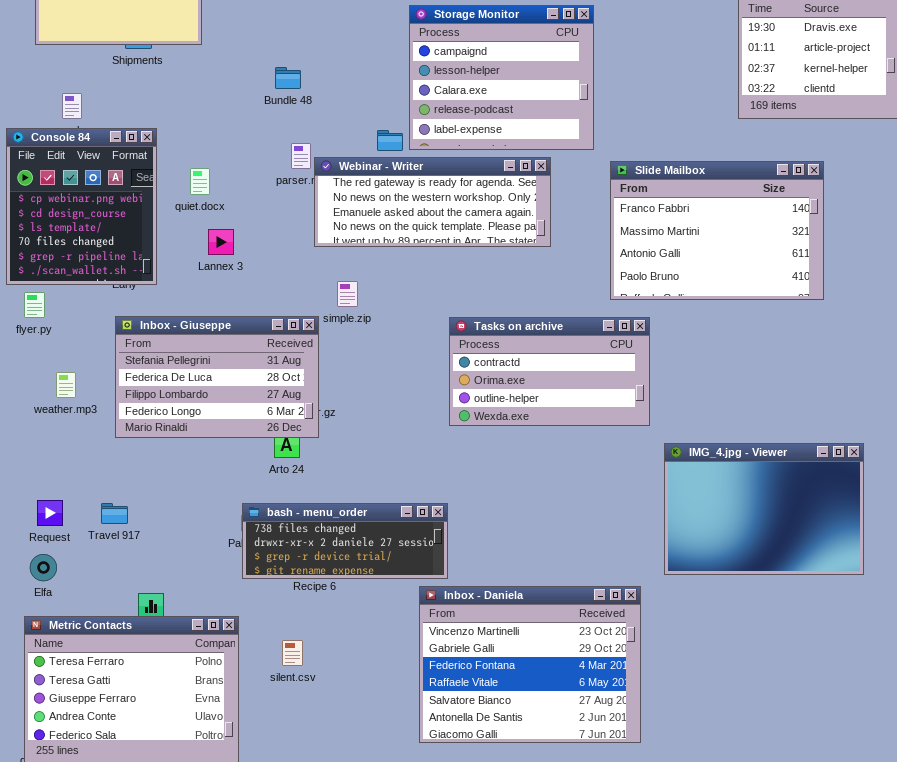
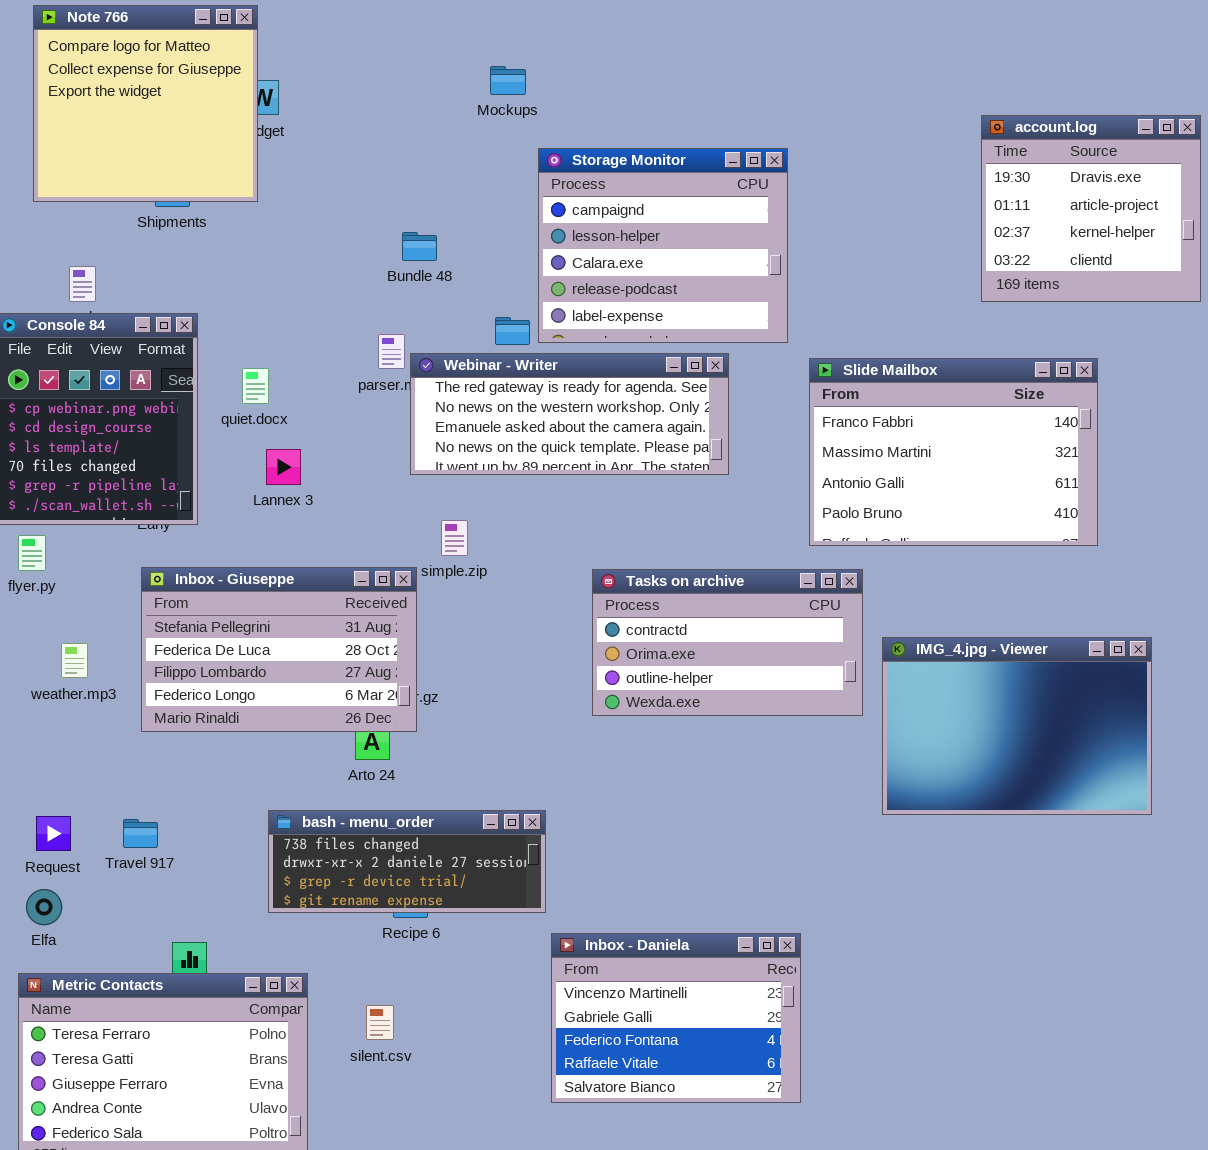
Bundle 48: [275,67,301,89] -> [402,232,437,261], moved
IMG_4.jpg - Viewer: [664,443,864,575] -> [882,637,1152,815], moved
bash - menu_order: [242,503,448,579] -> [268,810,546,913], moved
Inbox - Daniela: [419,586,641,743] -> [551,933,801,1103], resized

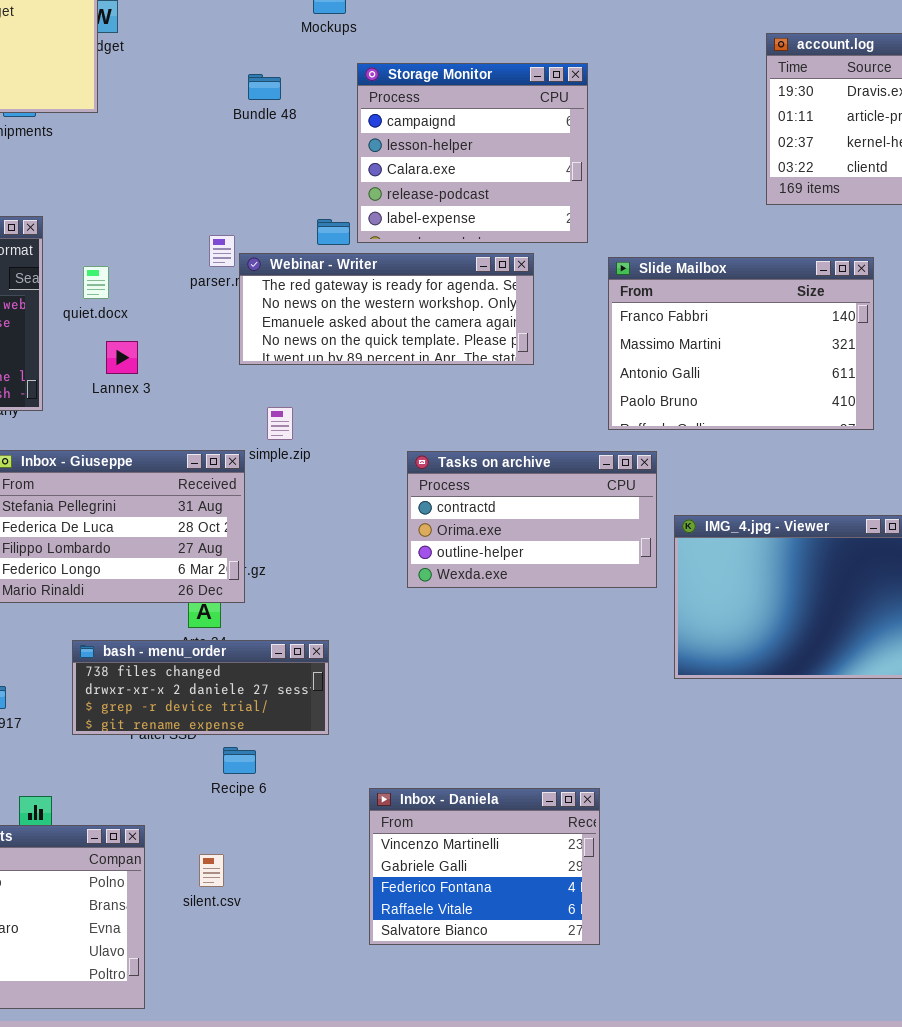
Bundle 48: [402,232,437,261] -> [248,74,281,100], moved
bash - menu_order: [268,810,546,913] -> [72,640,329,735], moved

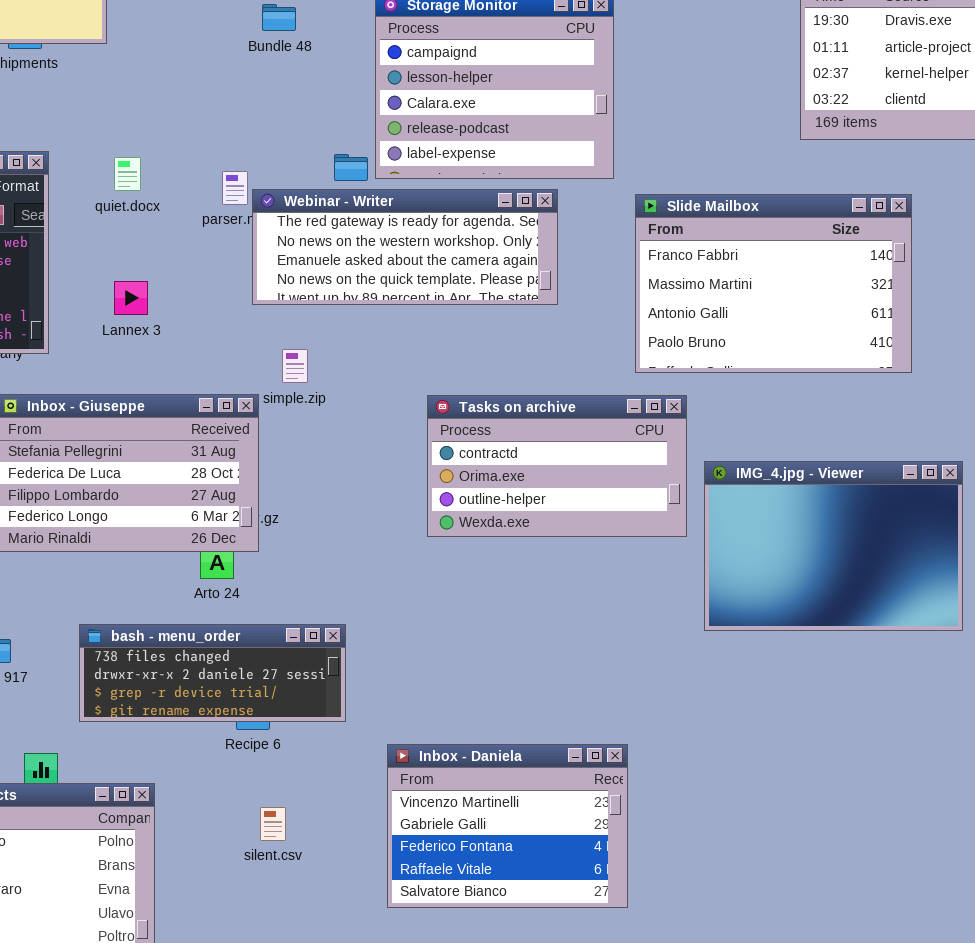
quiet.docx: [83,266,109,299] -> [114,157,141,191], moved
bash - menu_order: [72,640,329,735] -> [79,624,346,722], moved
silent.csv: [199,854,224,887] -> [260,807,286,841], moved

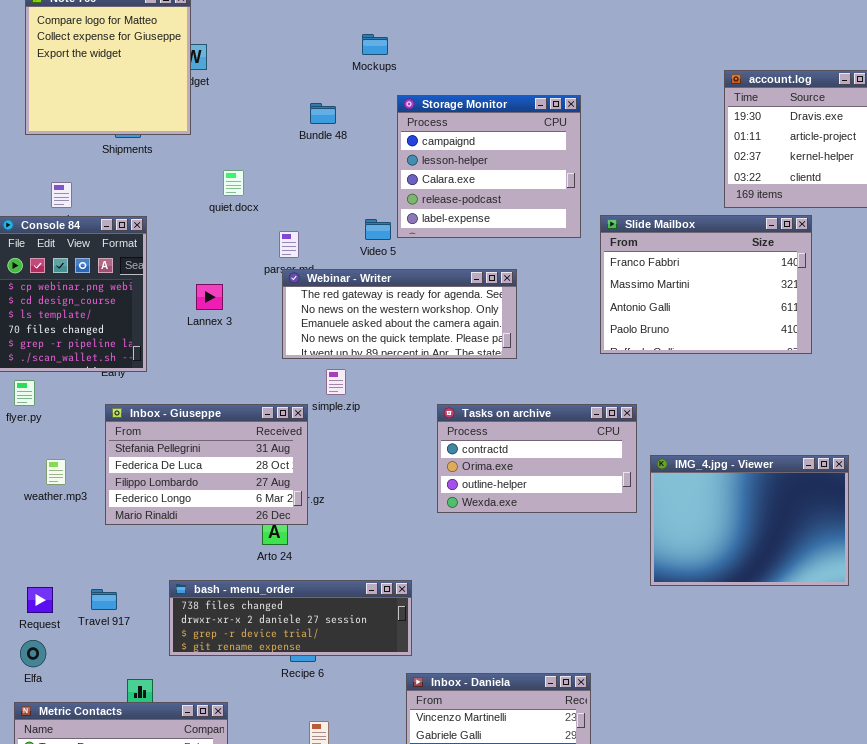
quiet.docx: [114,157,141,191] -> [223,170,244,196], moved
Webinar - Writer: [252,189,558,305] -> [282,269,517,359], moved
Slide Mailbox: [635,194,912,373] -> [600,215,812,354], moved
Lannex 3: [114,281,148,315] -> [196,284,223,310], moved
bash - menu_order: [79,624,346,722] -> [169,580,412,656], resized

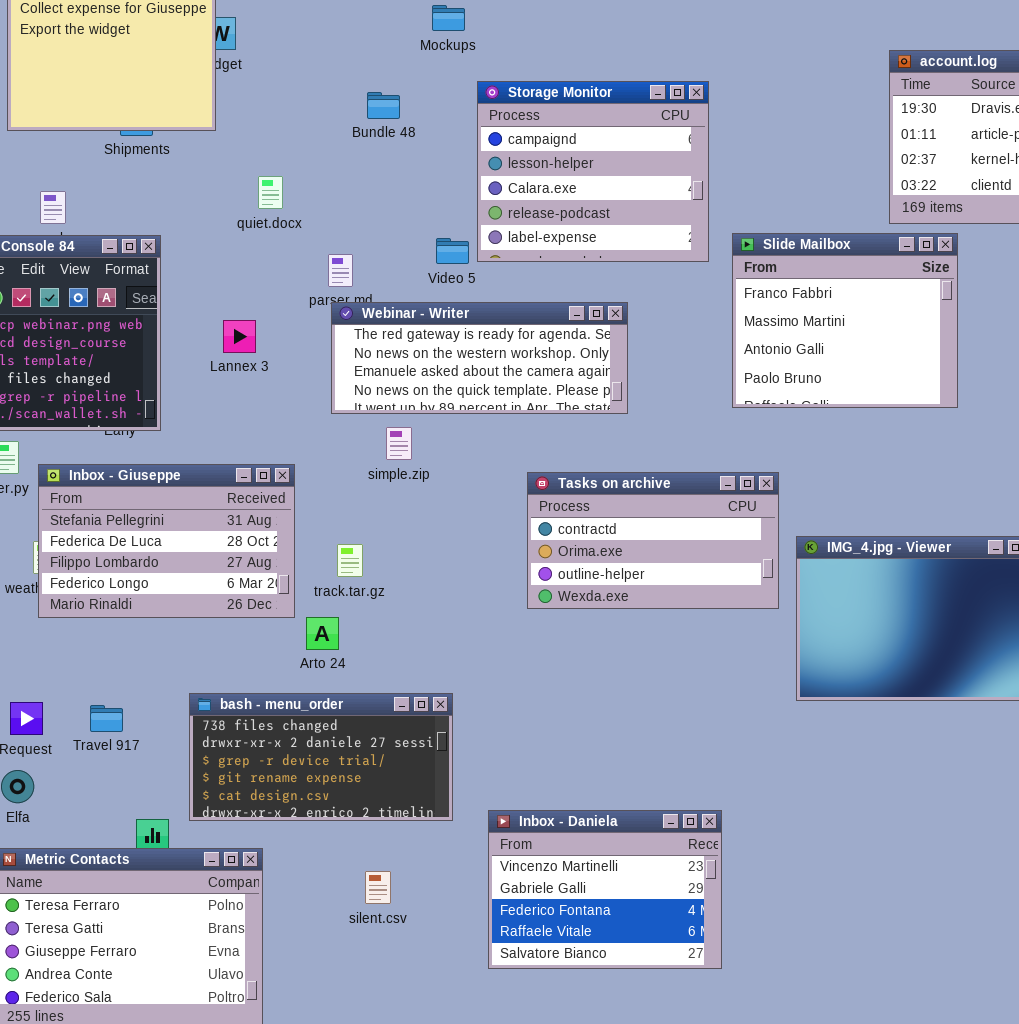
Slide Mailbox: [600,215,812,354] -> [732,233,958,408], resized
Inbox - Giuseppe: [105,404,308,525] -> [38,464,295,618], moved
bash - menu_order: [169,580,412,656] -> [189,693,453,821], resized

